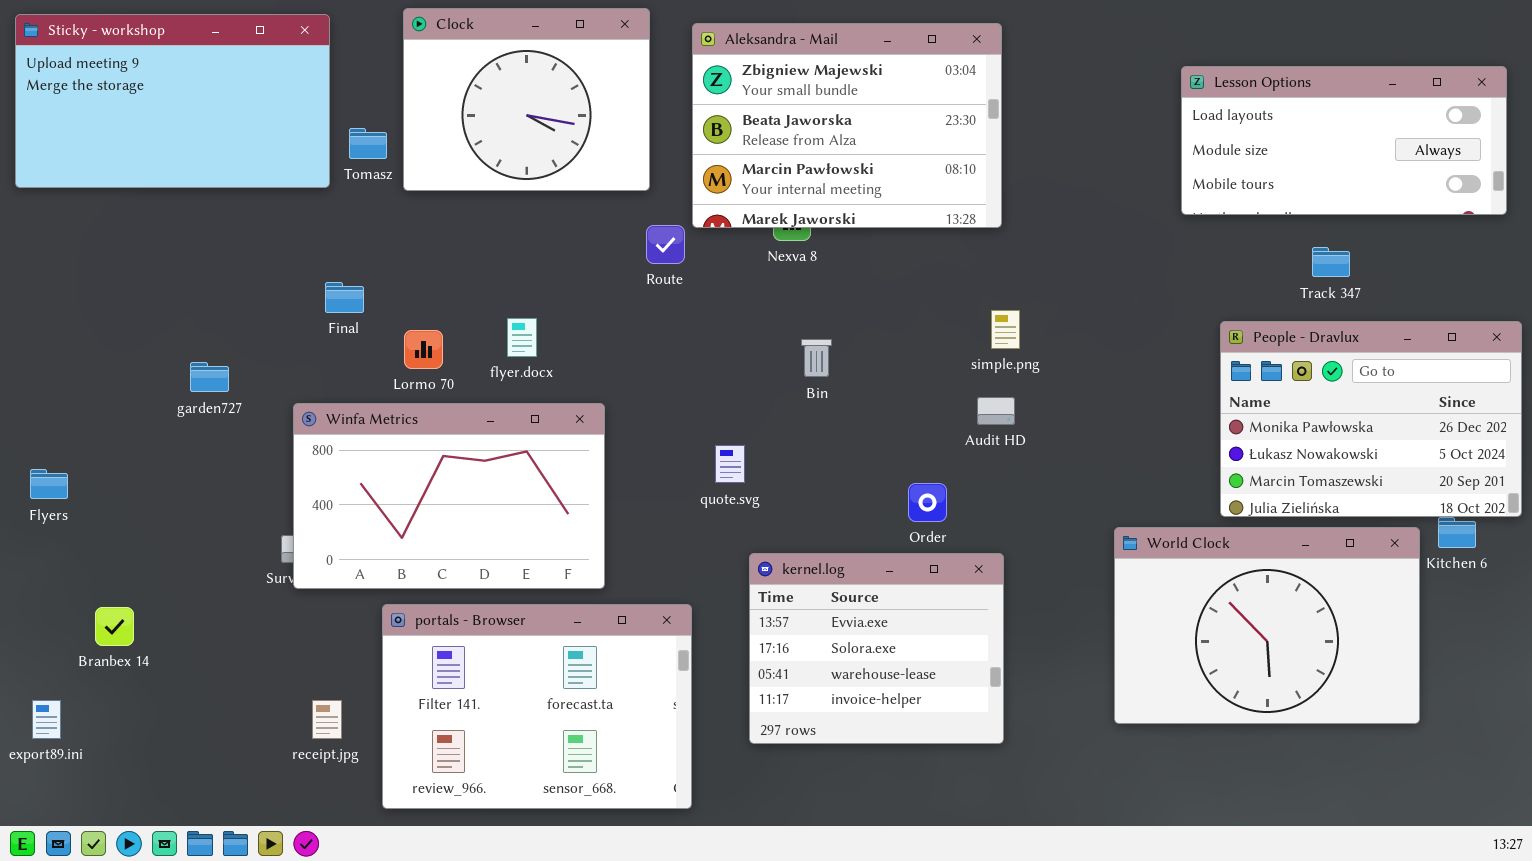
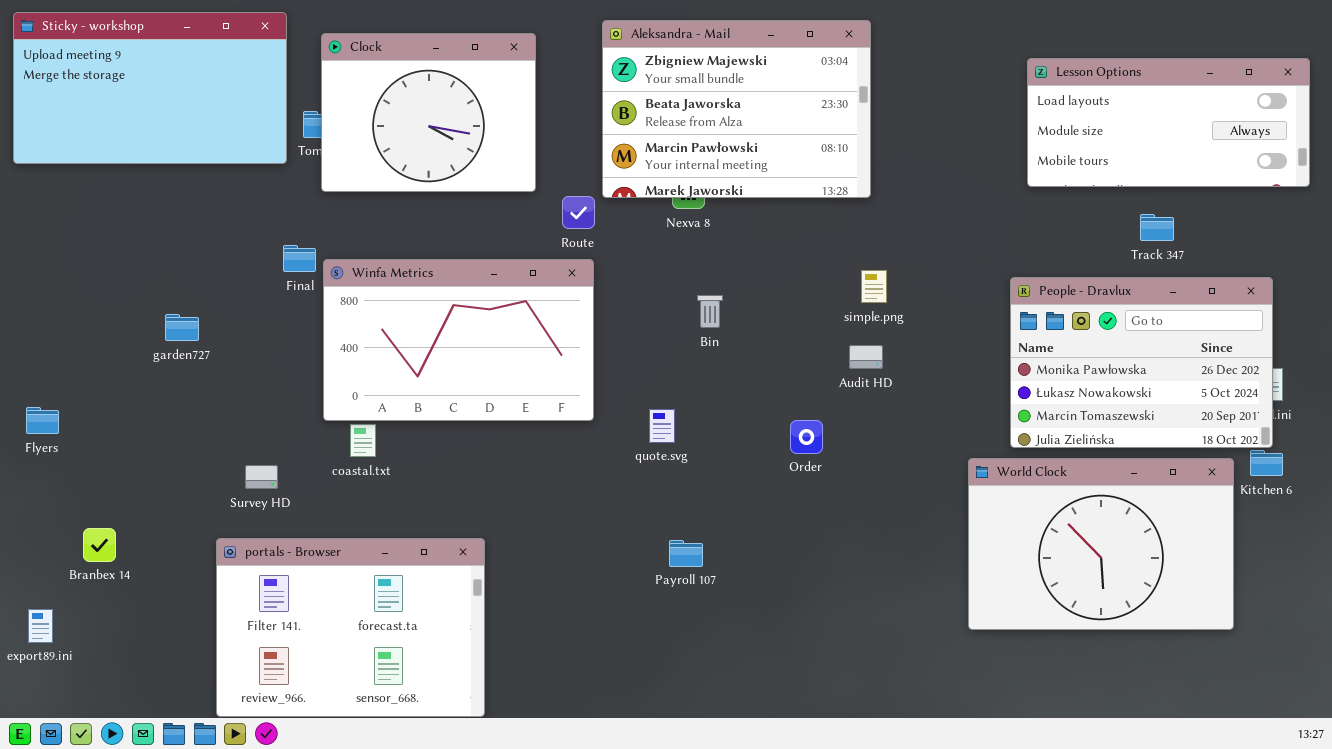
Clock: [403,8,650,191] -> [321,33,536,192], moved
People - Dravlux: [1220,321,1522,517] -> [1010,277,1273,448], moved
Winfa Metrics: [293,403,605,589] -> [323,259,594,421], moved
quote.svg: [715,445,745,483] -> [649,409,675,443], moved
kernel.log: [749,553,1004,744] -> none, closed
portals - Browser: [382,604,692,809] -> [216,538,485,717], moved

